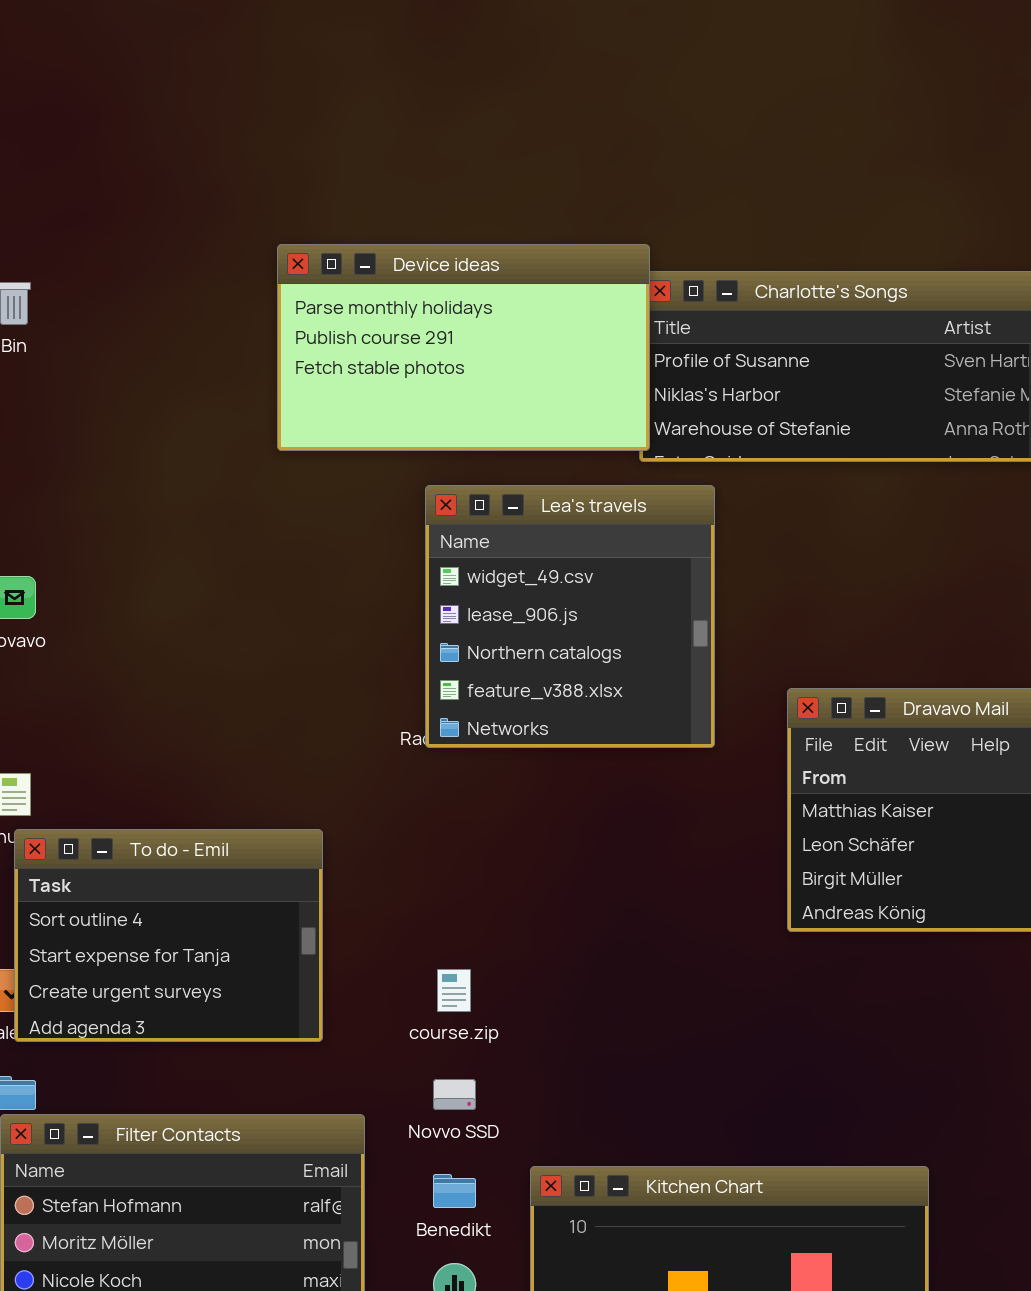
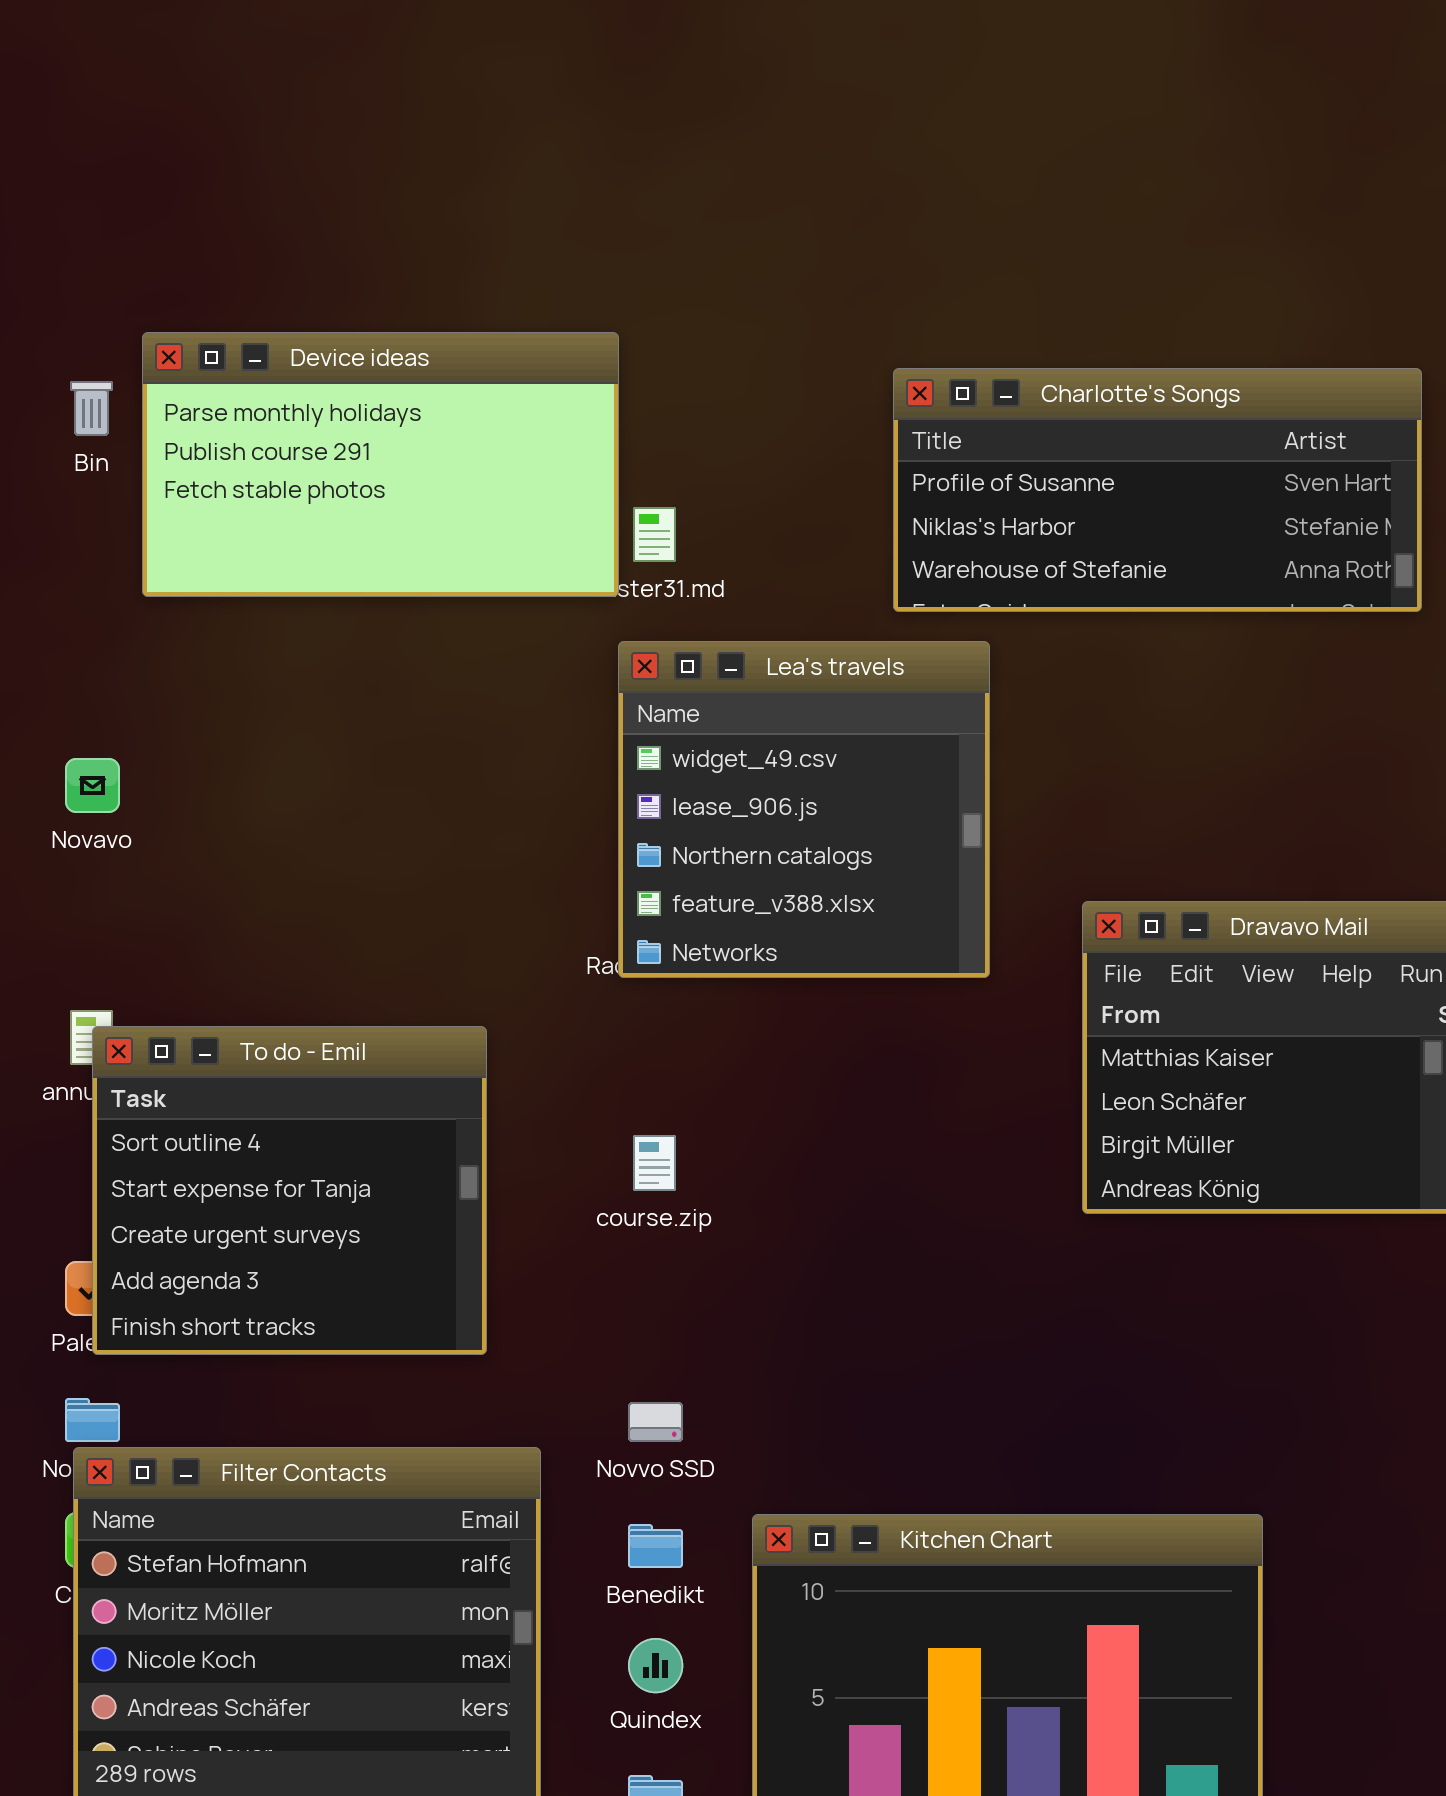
Device ideas: [277,244,650,451] -> [142,332,619,597], moved
To do - Emil: [14,829,323,1042] -> [92,1026,487,1355], resized
course.zip: [437,969,471,1012] -> [633,1135,676,1191], moved

